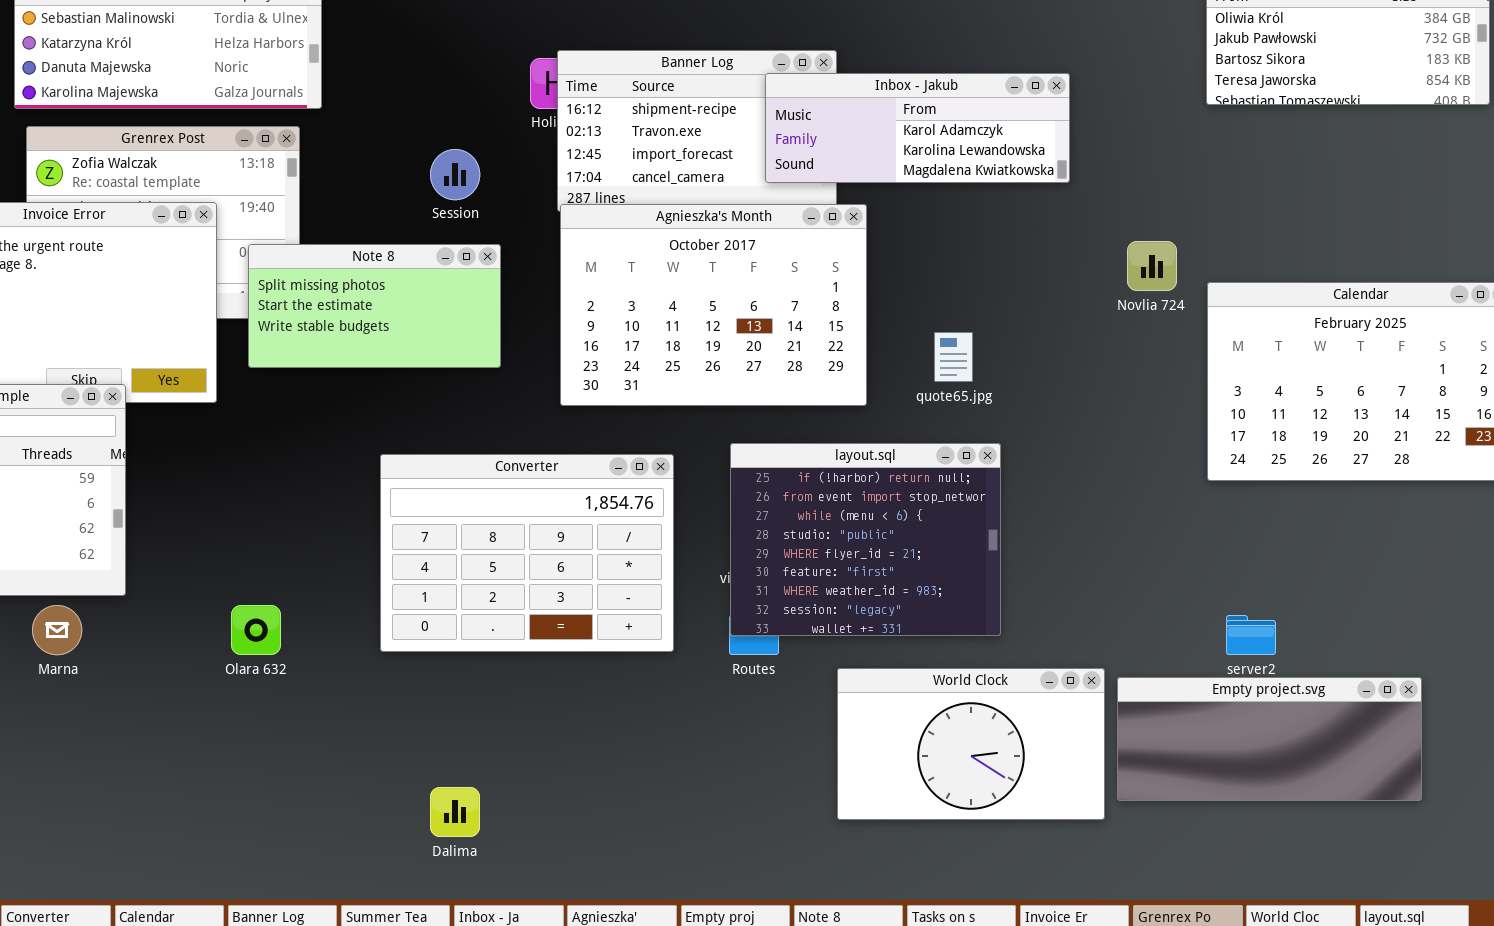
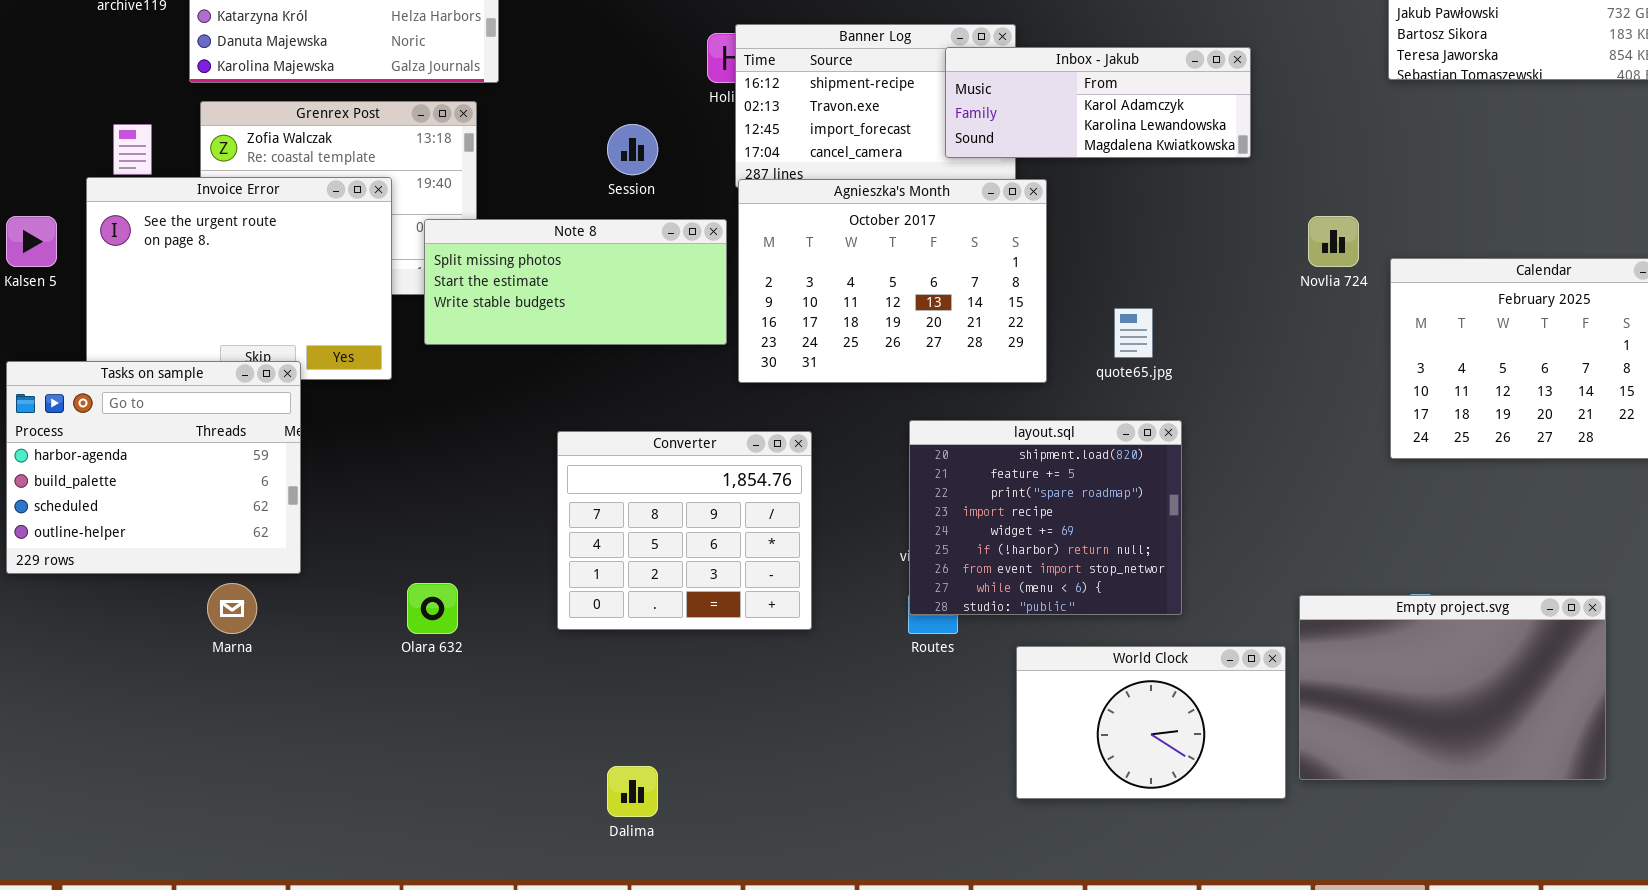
Note 8: [248,244,501,368] -> [424,219,727,345], resized
layout.sql: [730,443,1001,636] -> [909,420,1182,615], scrolled up 5 rows
Converter: [380,454,674,652] -> [557,431,812,630], resized
Empty project.svg: [1117,677,1422,801] -> [1299,595,1606,780], resized

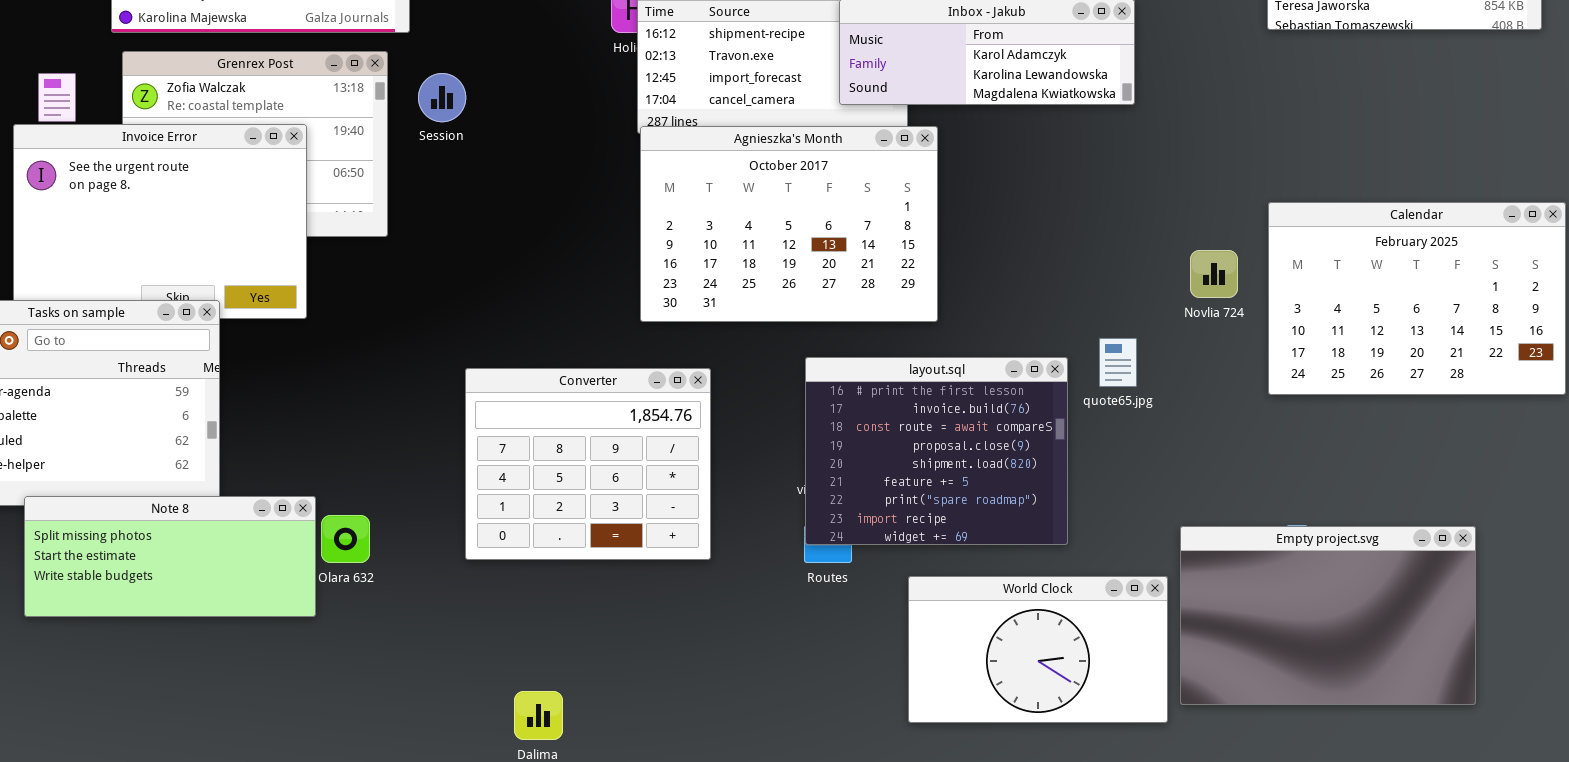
Session: [607,124,658,175] -> [418,73,466,122], moved
Novlia 724: [1308,216,1359,267] -> [1190,250,1238,298], moved
Note 8: [424,219,727,345] -> [24,496,316,617], moved
quote65.jpg: [1114,308,1153,358] -> [1099,338,1137,387], moved
layout.sql: [909,420,1182,615] -> [805,357,1068,545], scrolled up 4 rows

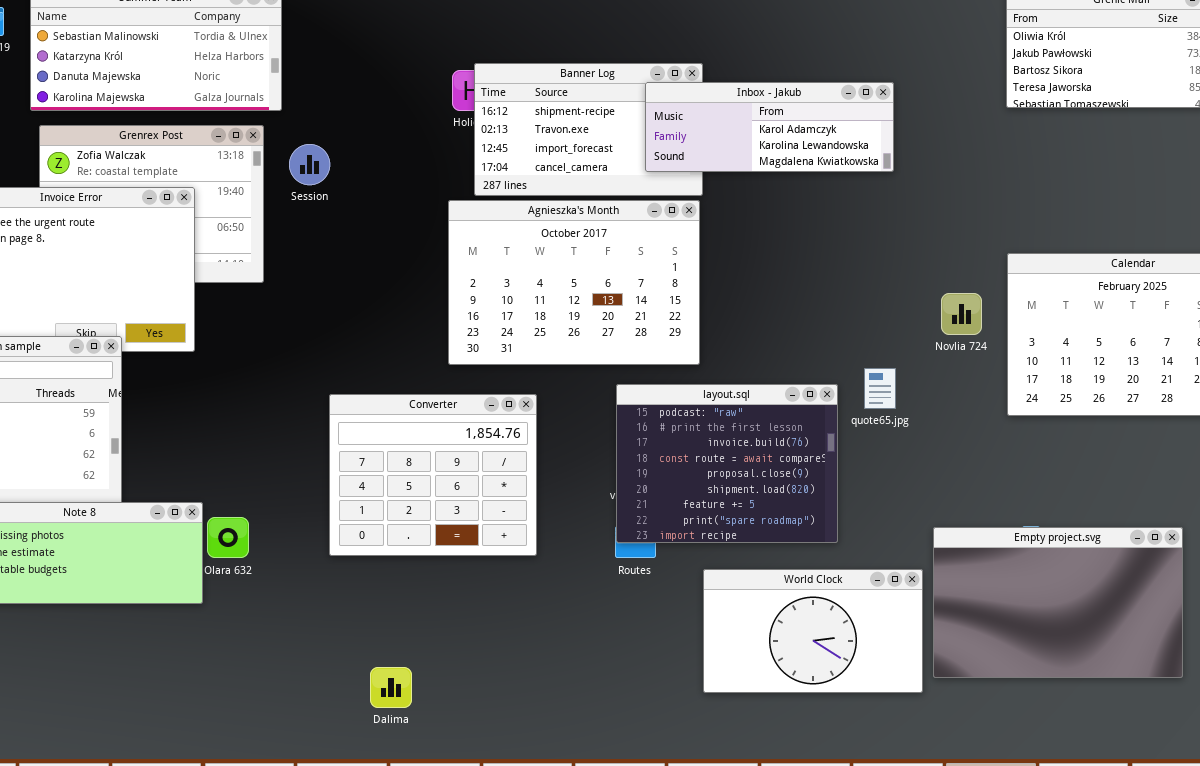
Agnieszka's Month: [640,126,938,322] -> [448,200,700,365], moved
layout.sql: [805,357,1068,545] -> [616,384,838,543], scrolled up 1 row

